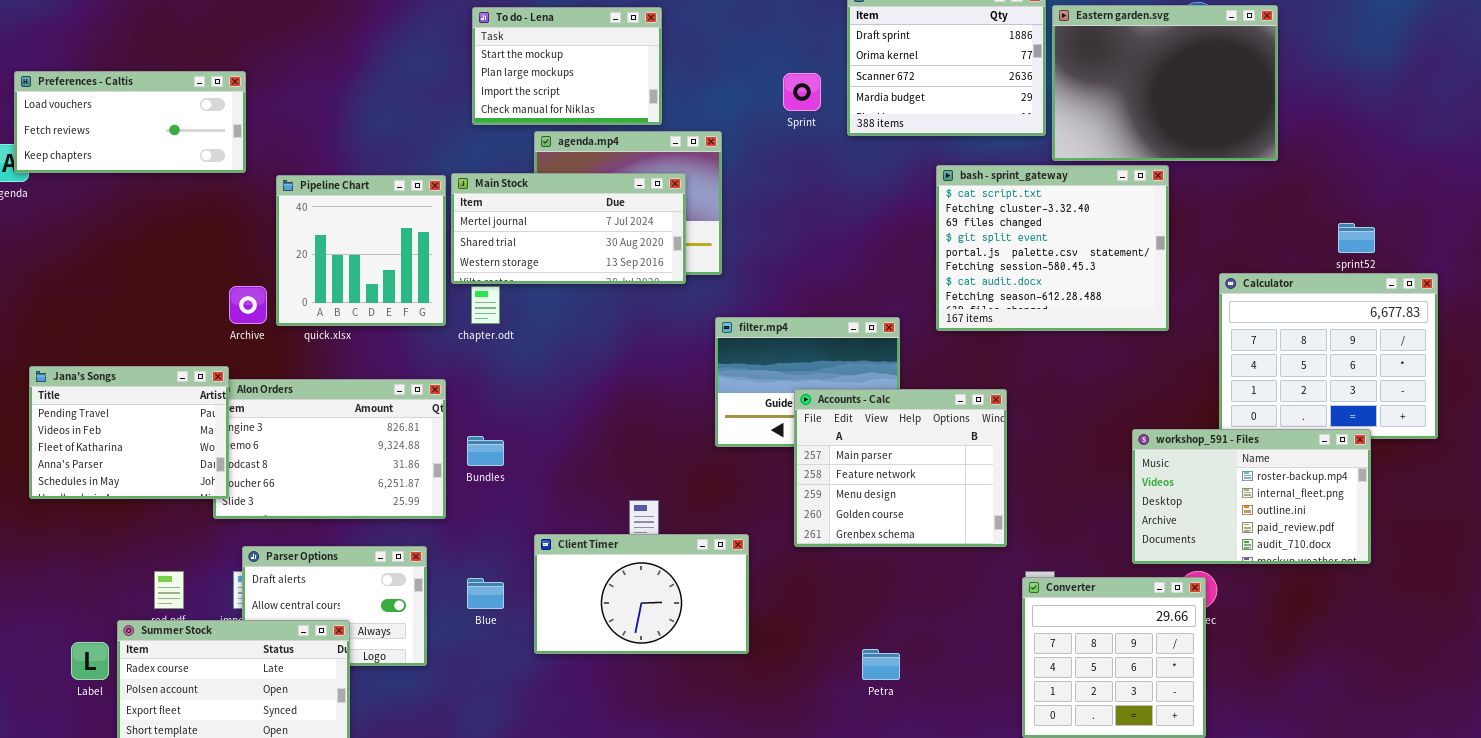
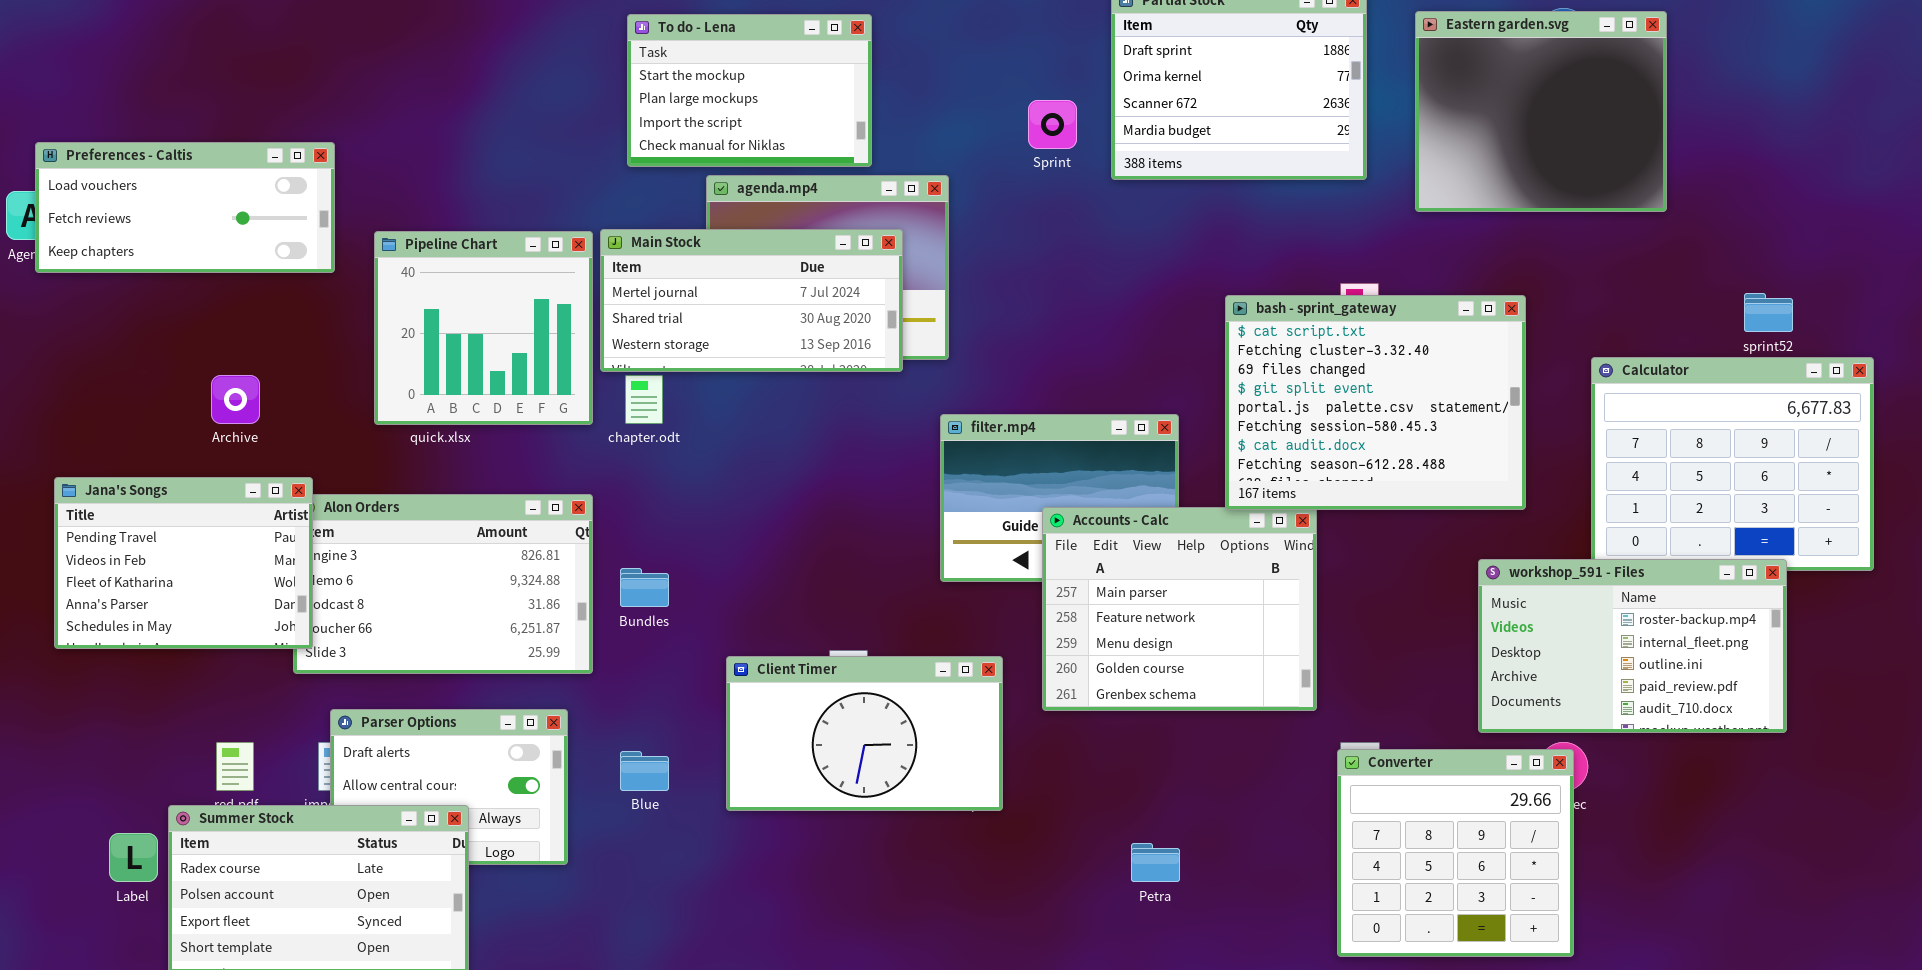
Eastern garden.svg: [1052,5,1278,161] -> [1415,11,1667,212], resized
Preferences - Caltis: [14,71,246,173] -> [35,142,335,273], moved
bash - sprint_gateway: [936,165,1169,331] -> [1225,295,1526,510], moved
Archive: [229,286,267,324] -> [211,375,260,424], moved
Client Timer: [534,534,749,654] -> [726,656,1003,811], moved

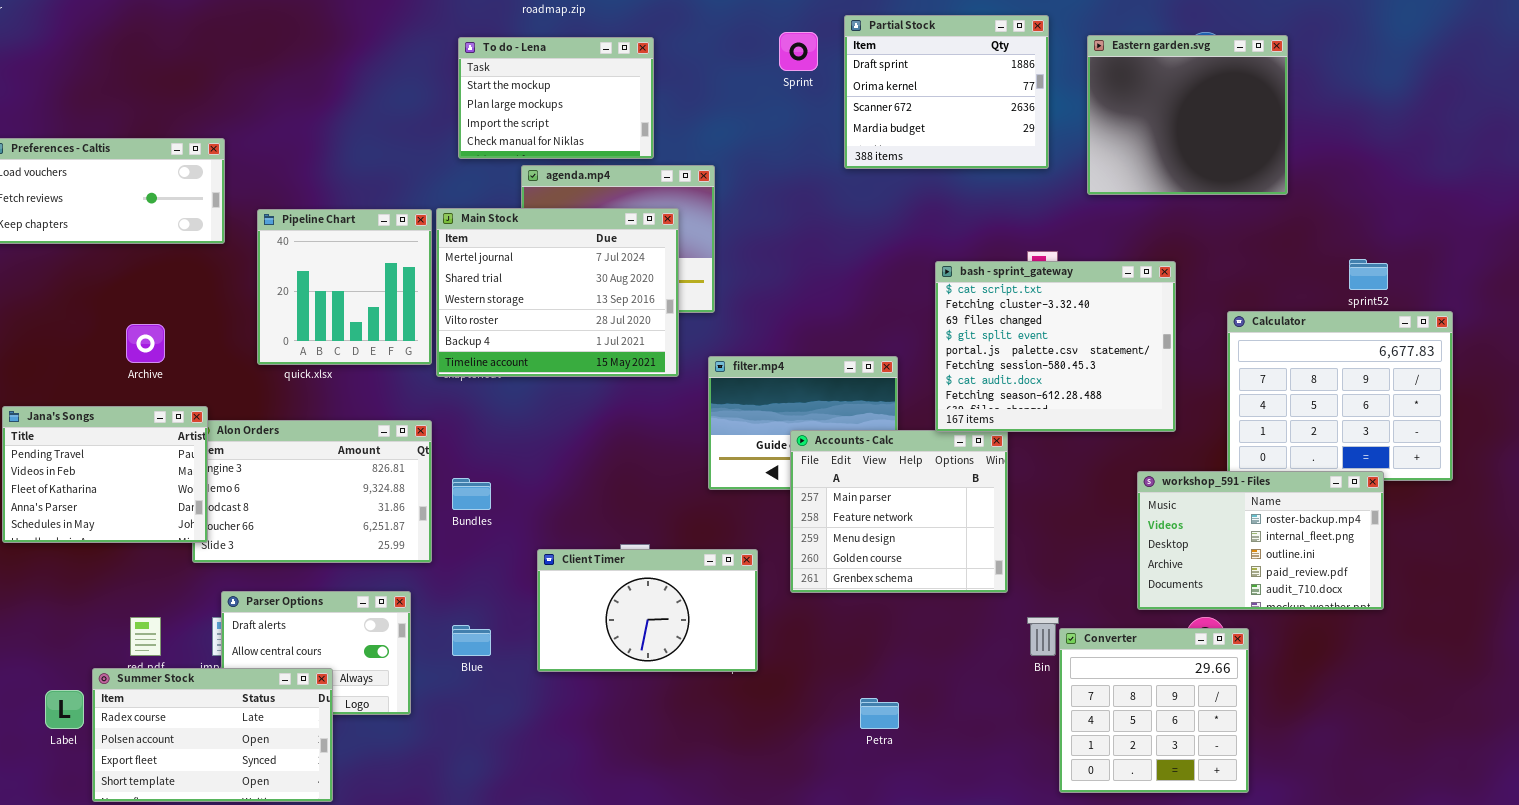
Sprint: [1028,100,1077,149] -> [779,32,818,71], moved
Main Stock: [600,229,903,372] -> [436,208,679,377], resized
Converter: [1337,749,1574,957] -> [1059,628,1249,793], moved

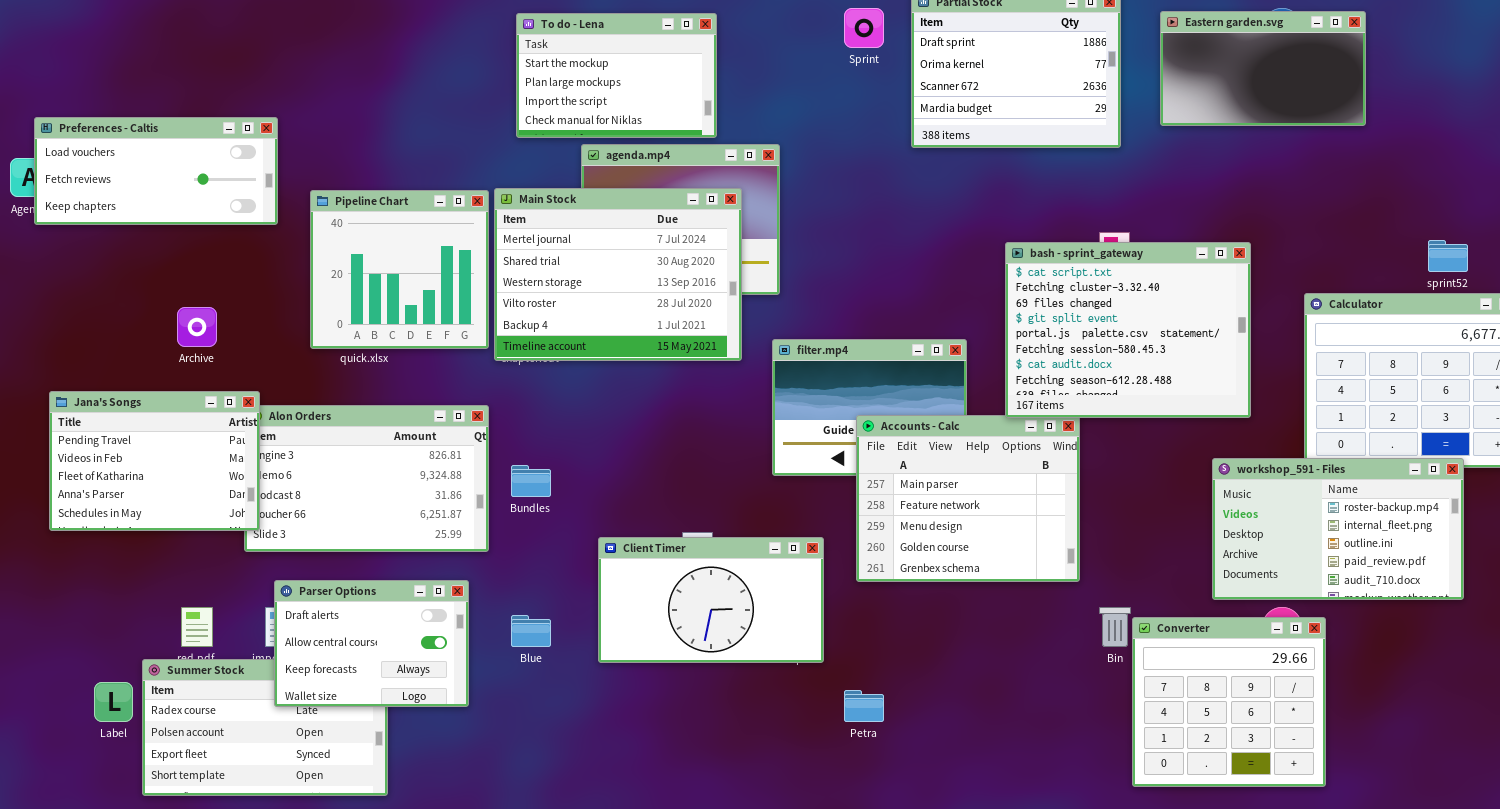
Eastern garden.svg: [1087,35,1288,195] -> [1160,11,1366,126], resized
Parser Options: [221,591,411,715] -> [274,580,469,707], raised
Petra: [860,698,899,729] -> [844,690,884,722], moved

